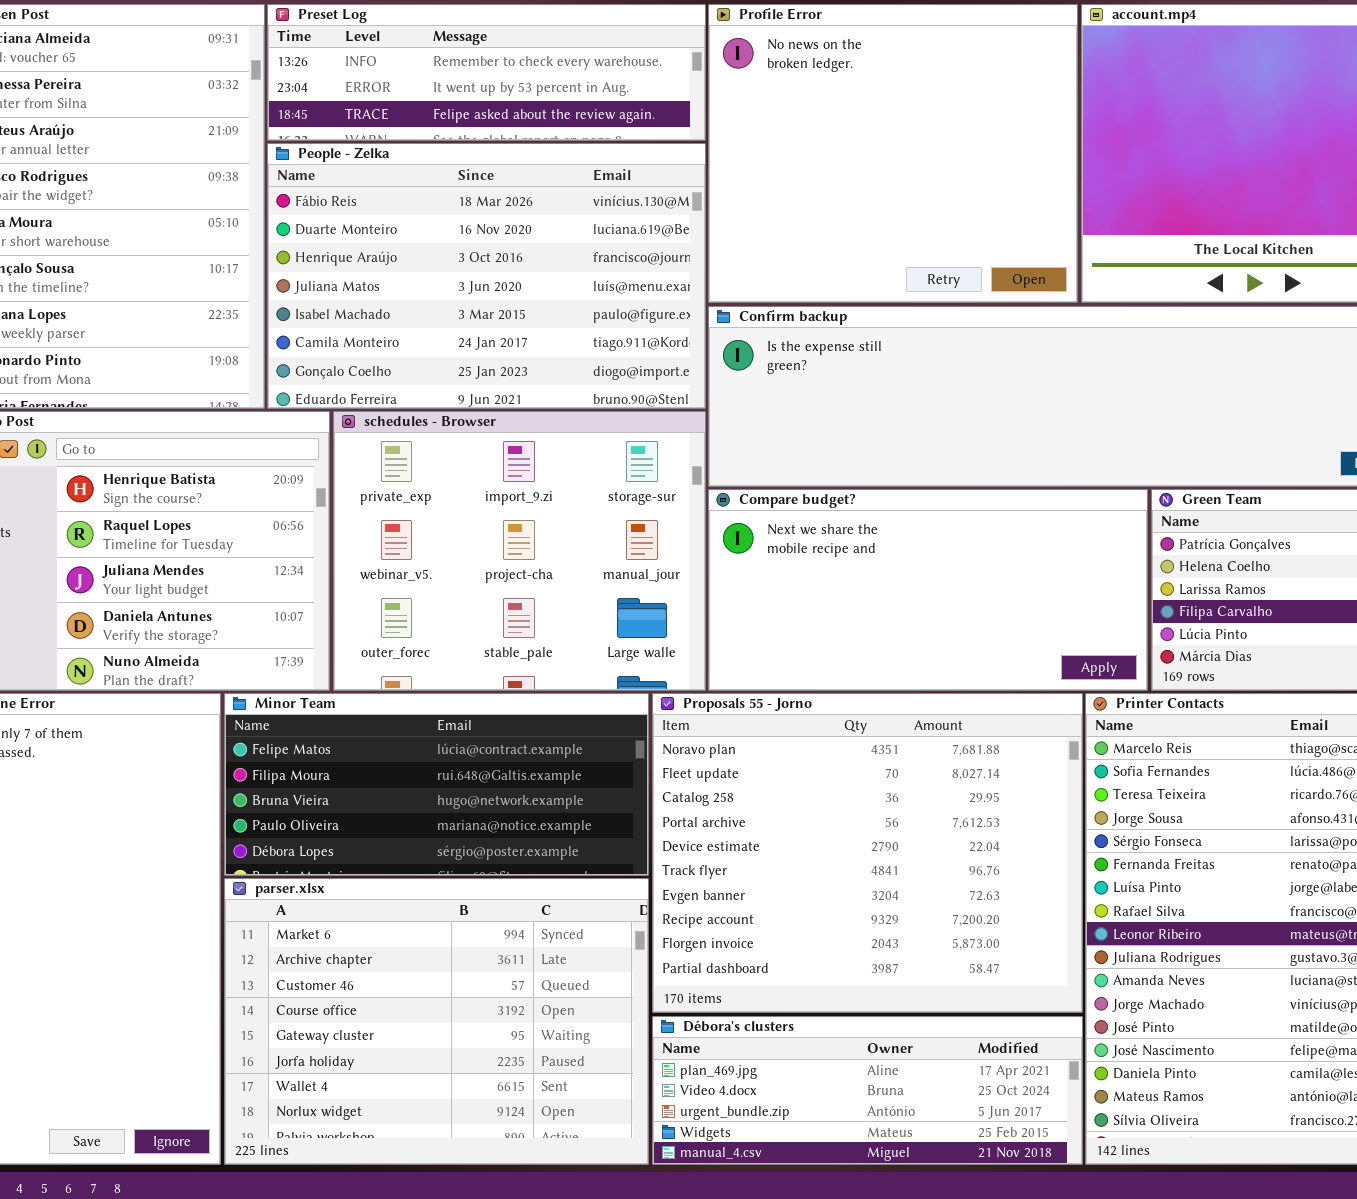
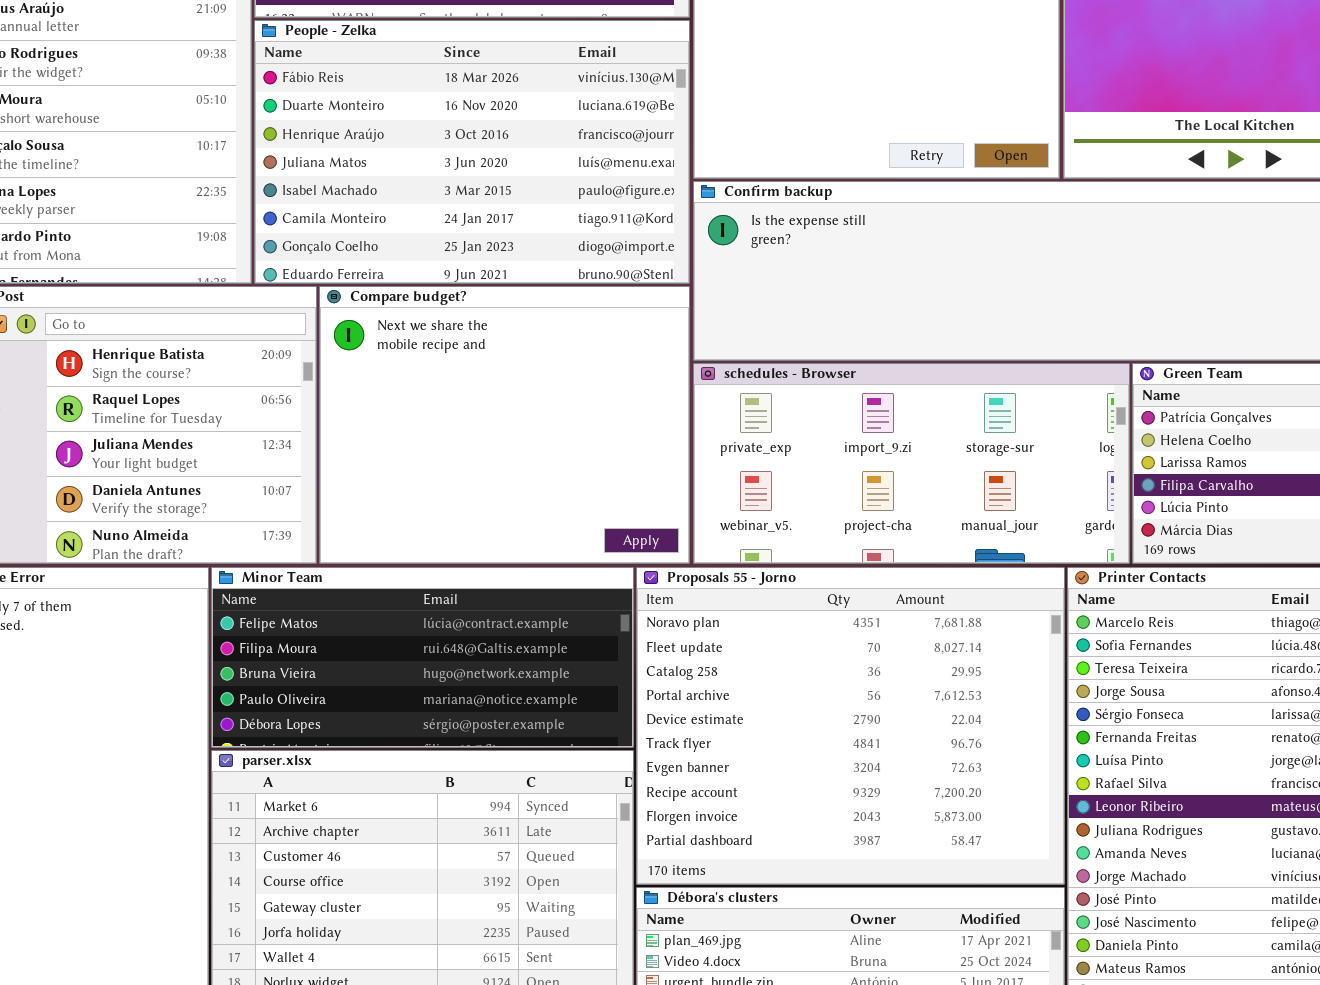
schedules - Browser: [333,411,706,691] -> [693,363,1130,564], moved, resized
Compare budget?: [708,489,1148,691] -> [319,286,690,564], moved, resized

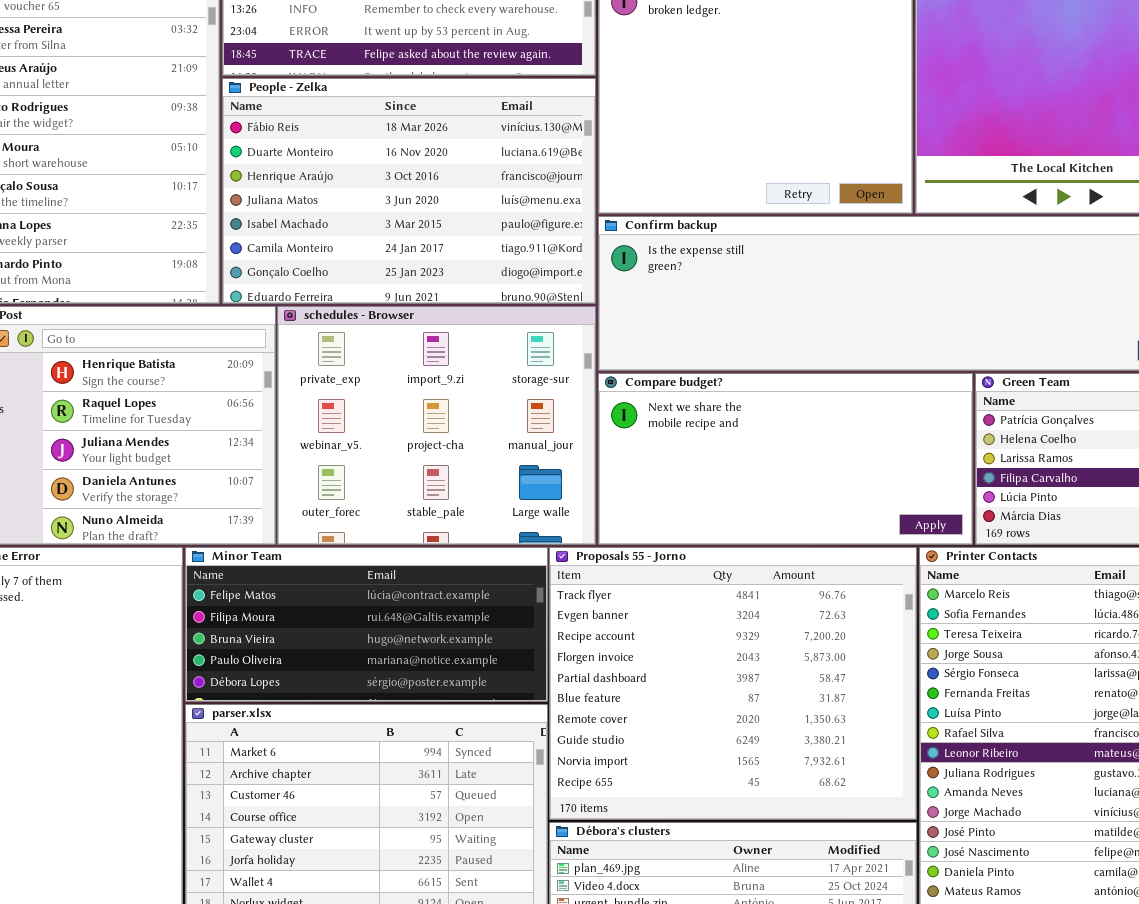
Compare budget?: [319,286,690,564] -> [598,373,973,545], moved, resized
schedules - Browser: [693,363,1130,564] -> [277,306,596,545], moved, resized
Proposals 55 - Jorno: [636,567,1065,885] -> [549,547,917,820], scrolled down 5 rows

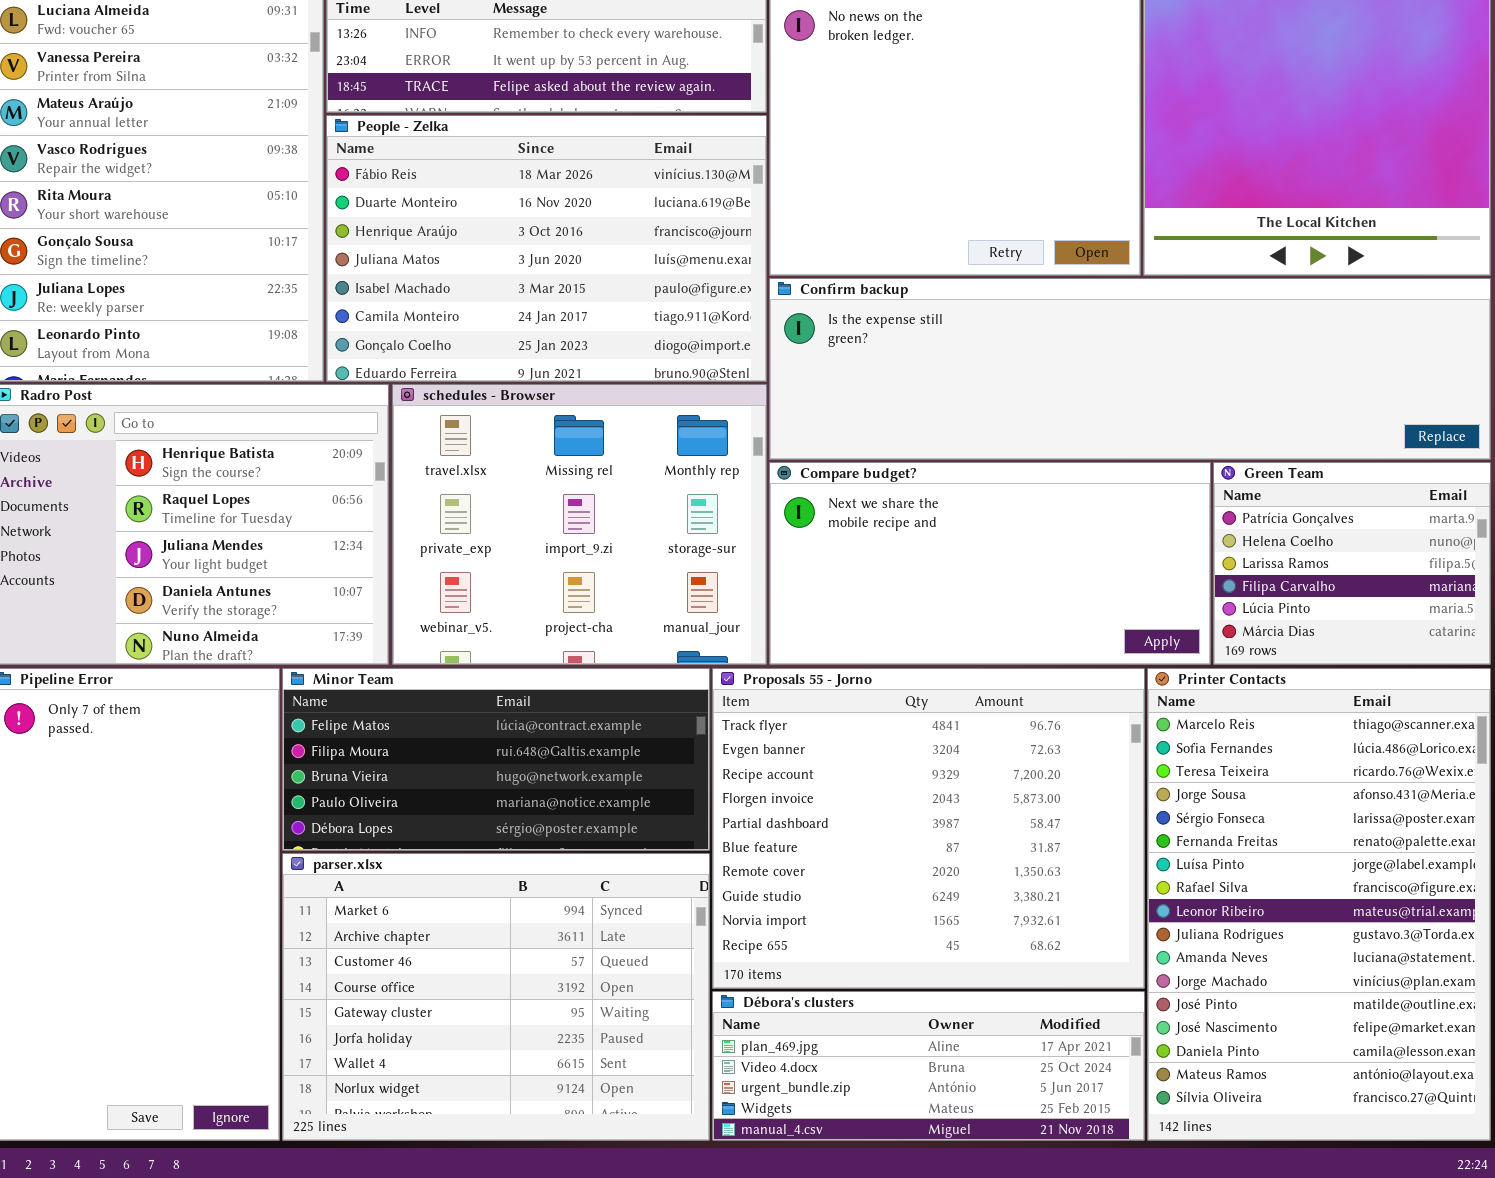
schedules - Browser: [277,306,596,545] -> [392,384,767,665], scrolled up 1 row

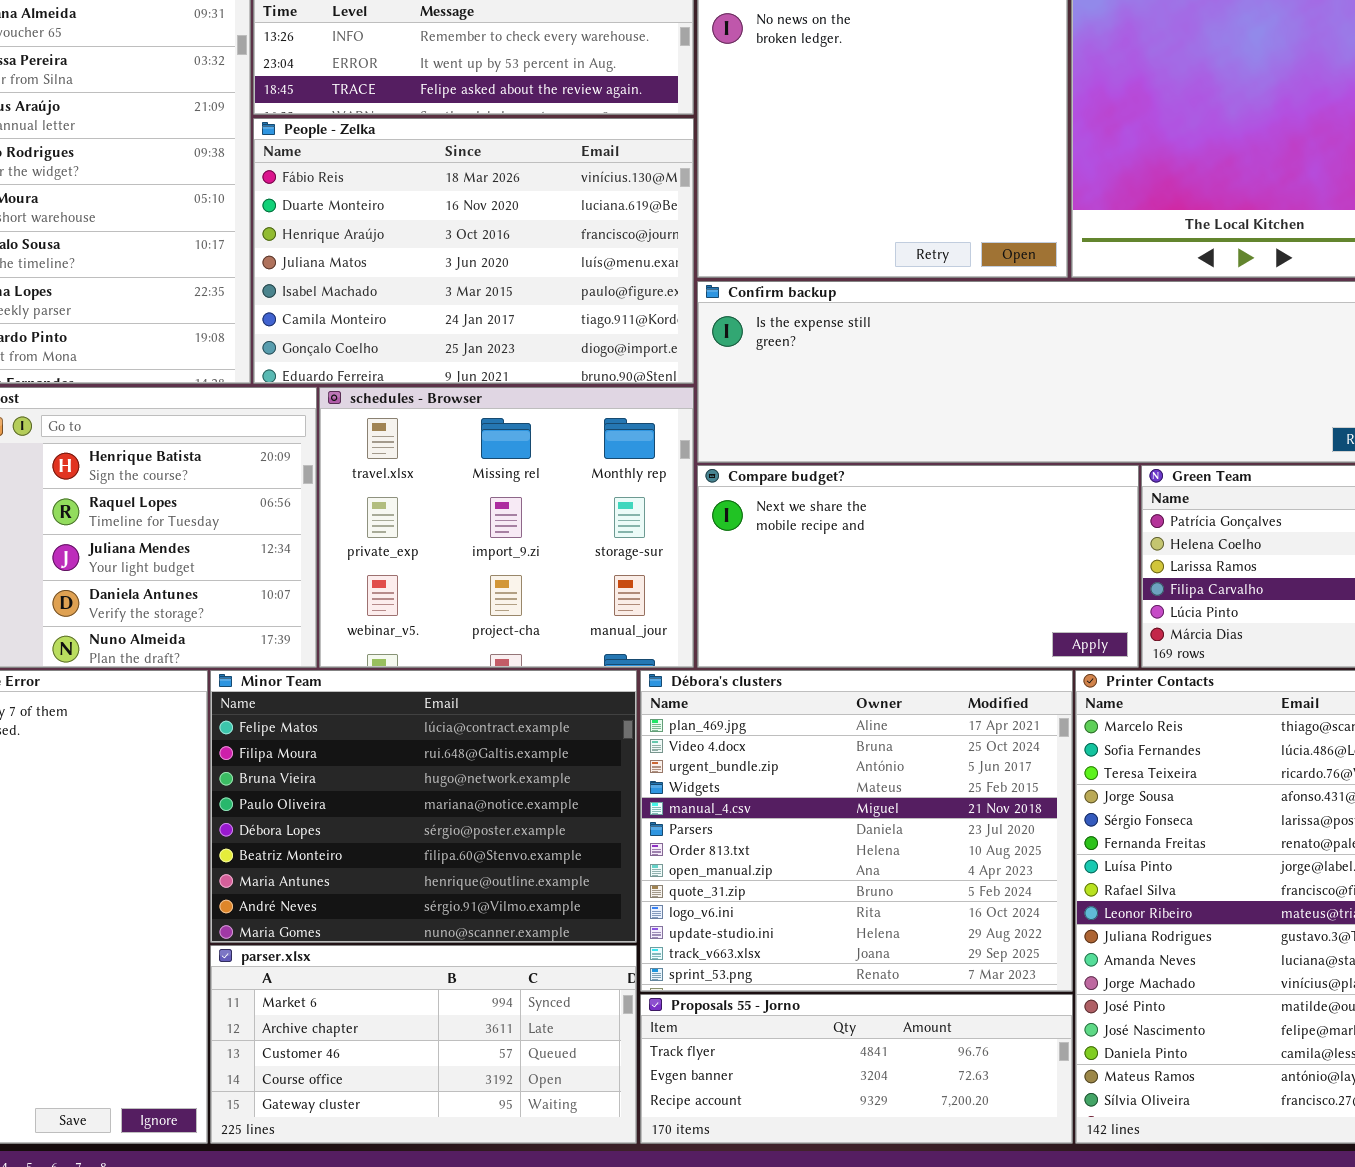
Minor Team: [282,668,710,851] -> [210,670,637,943], resized
Proposals 55 - Jorno: [712,668,1145,989] -> [640,994,1073,1144], moved, resized
parser.xlsx: [282,853,710,1141] -> [210,945,637,1144], resized
Débora's clusters: [712,991,1145,1141] -> [640,670,1073,992], moved, resized

